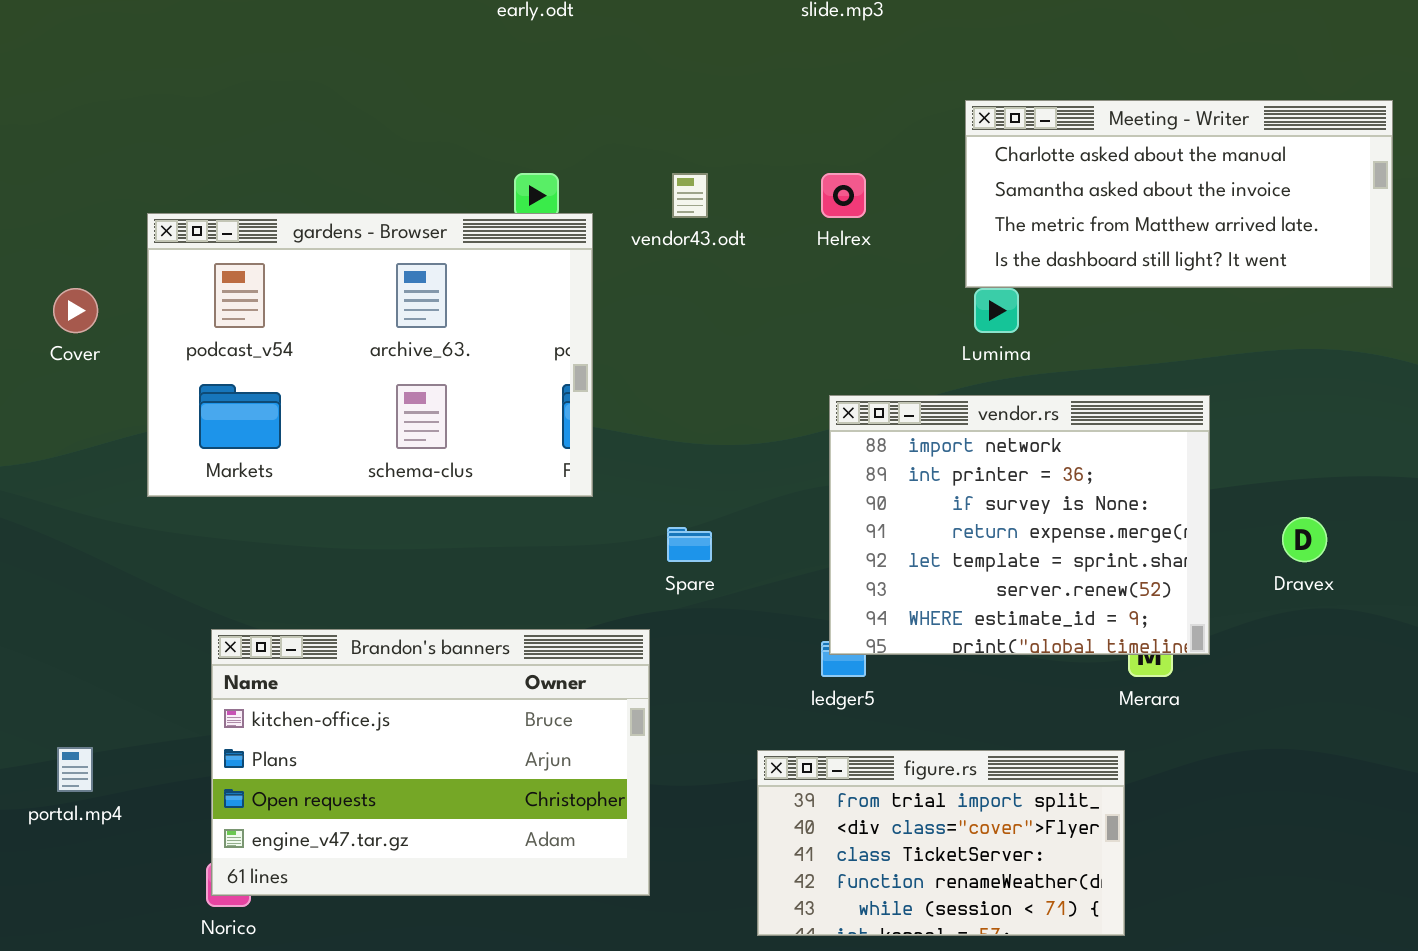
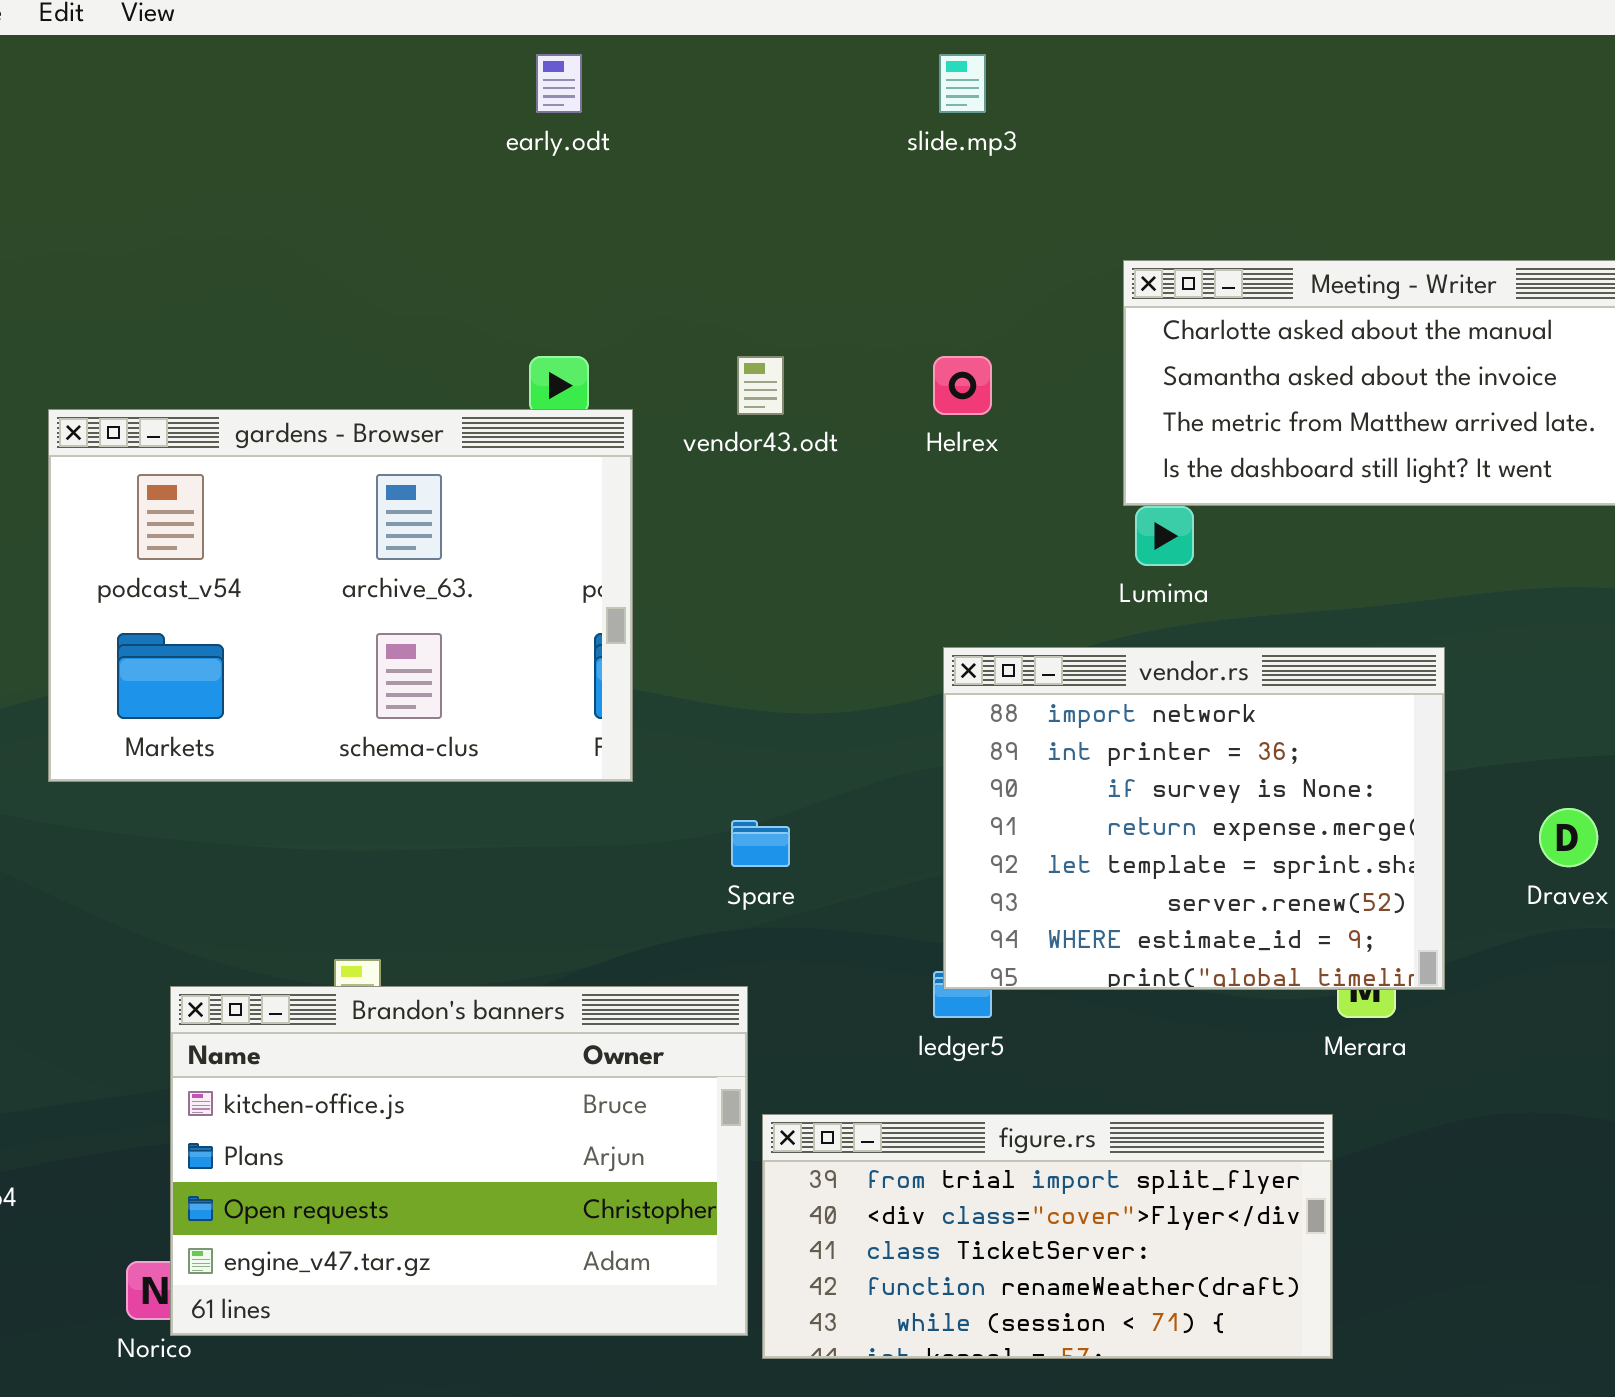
Brandon's banners: [211,629,650,896] -> [170,986,748,1336], moved
figure.rs: [757,750,1125,936] -> [762,1114,1333,1359], resized

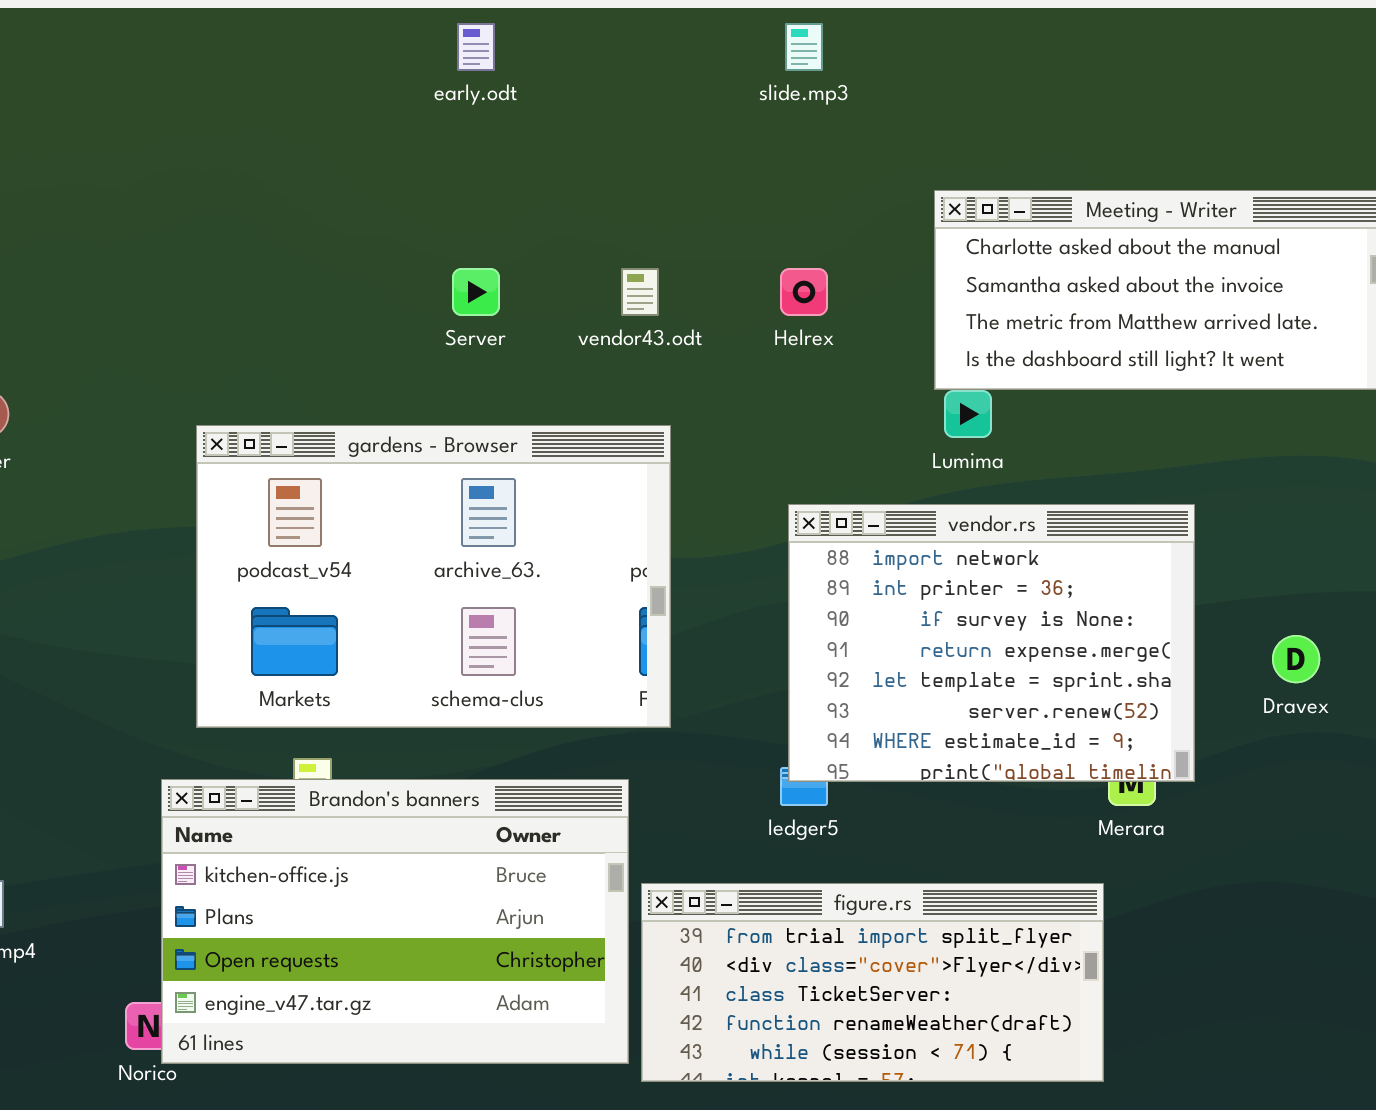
gardens - Browser: [48,409,633,782] -> [196,425,671,728], moved

